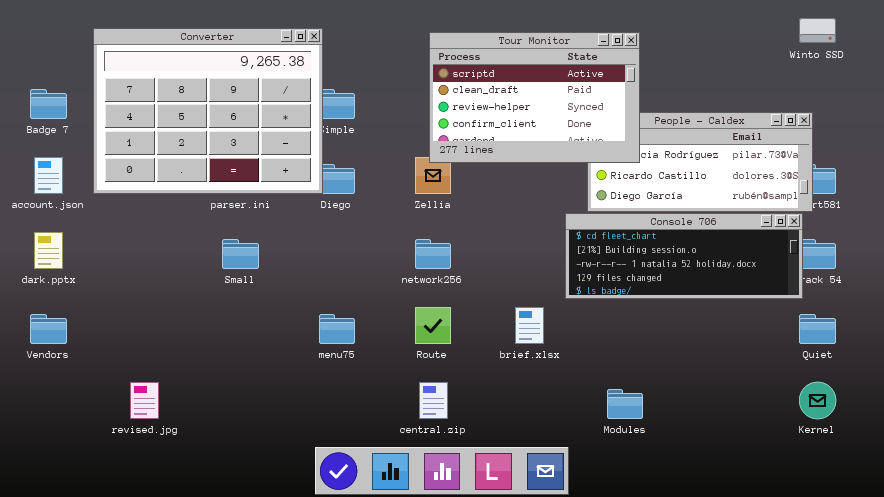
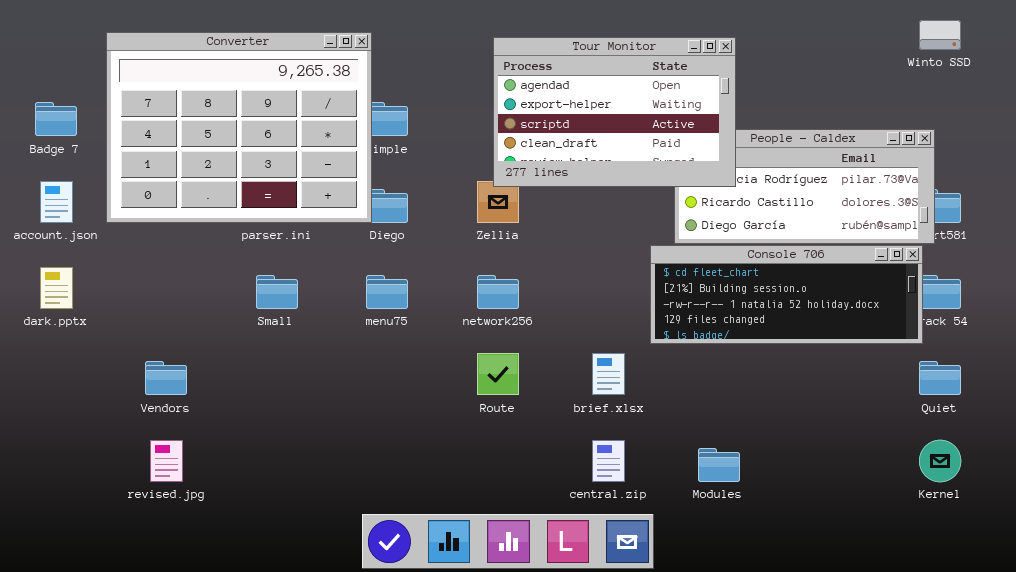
Tour Monitor: [429,32,640,163] -> [493,37,736,187], scrolled up 2 rows
Vendors: [30,314,67,344] -> [145,361,187,395], moved
menu75: [319,314,355,344] -> [366,275,408,309], moved
central.zip: [419,382,448,419] -> [592,440,625,482], moved

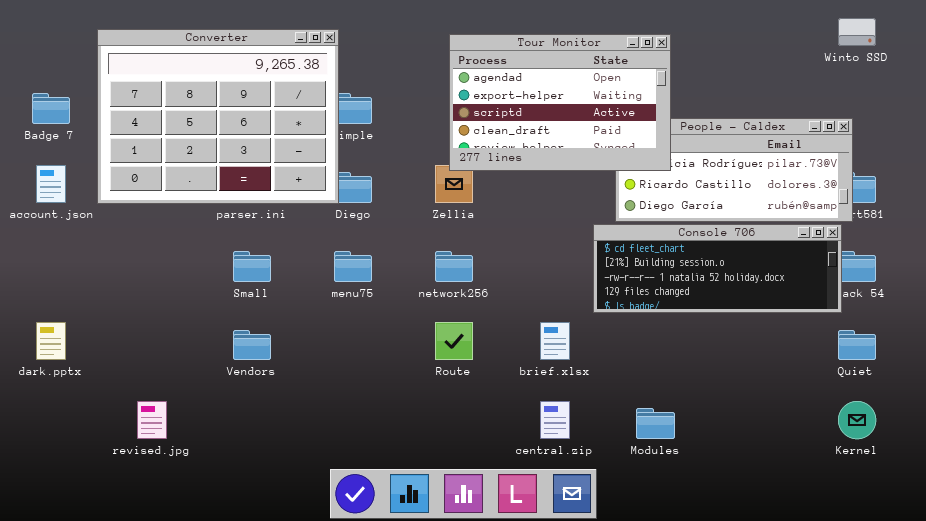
dark.pptx: [40,267,73,309] -> [36,322,66,360], moved
Vendors: [145,361,187,395] -> [233,330,271,360], moved

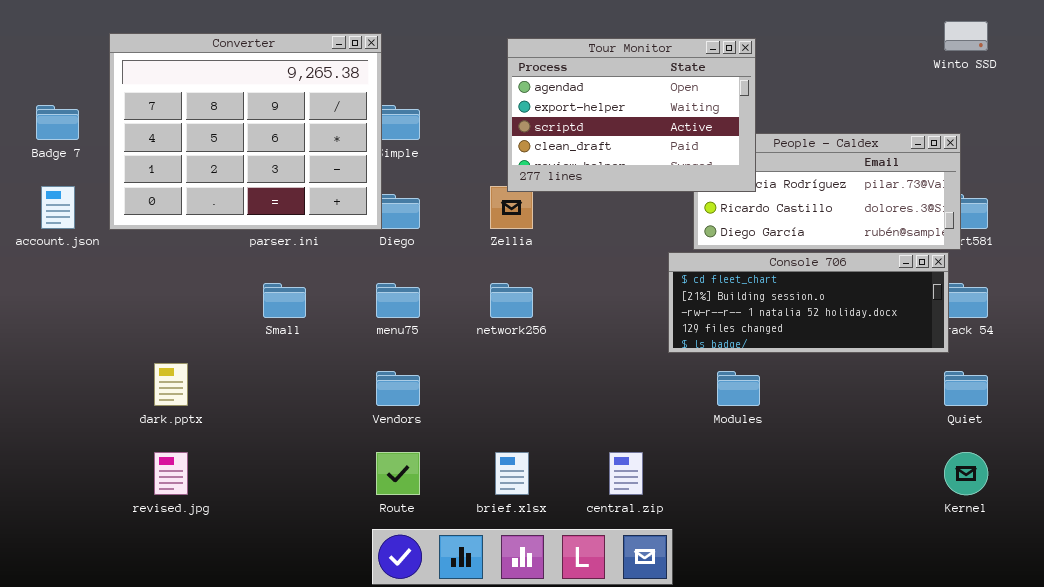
dark.pptx: [36,322,66,360] -> [154,363,188,406], moved
Route: [435,322,473,360] -> [376,452,420,495], moved
brief.xlsx: [540,322,570,360] -> [495,452,529,495], moved
Vendors: [233,330,271,360] -> [376,371,420,406], moved
Modules: [636,408,675,439] -> [717,371,760,406], moved

